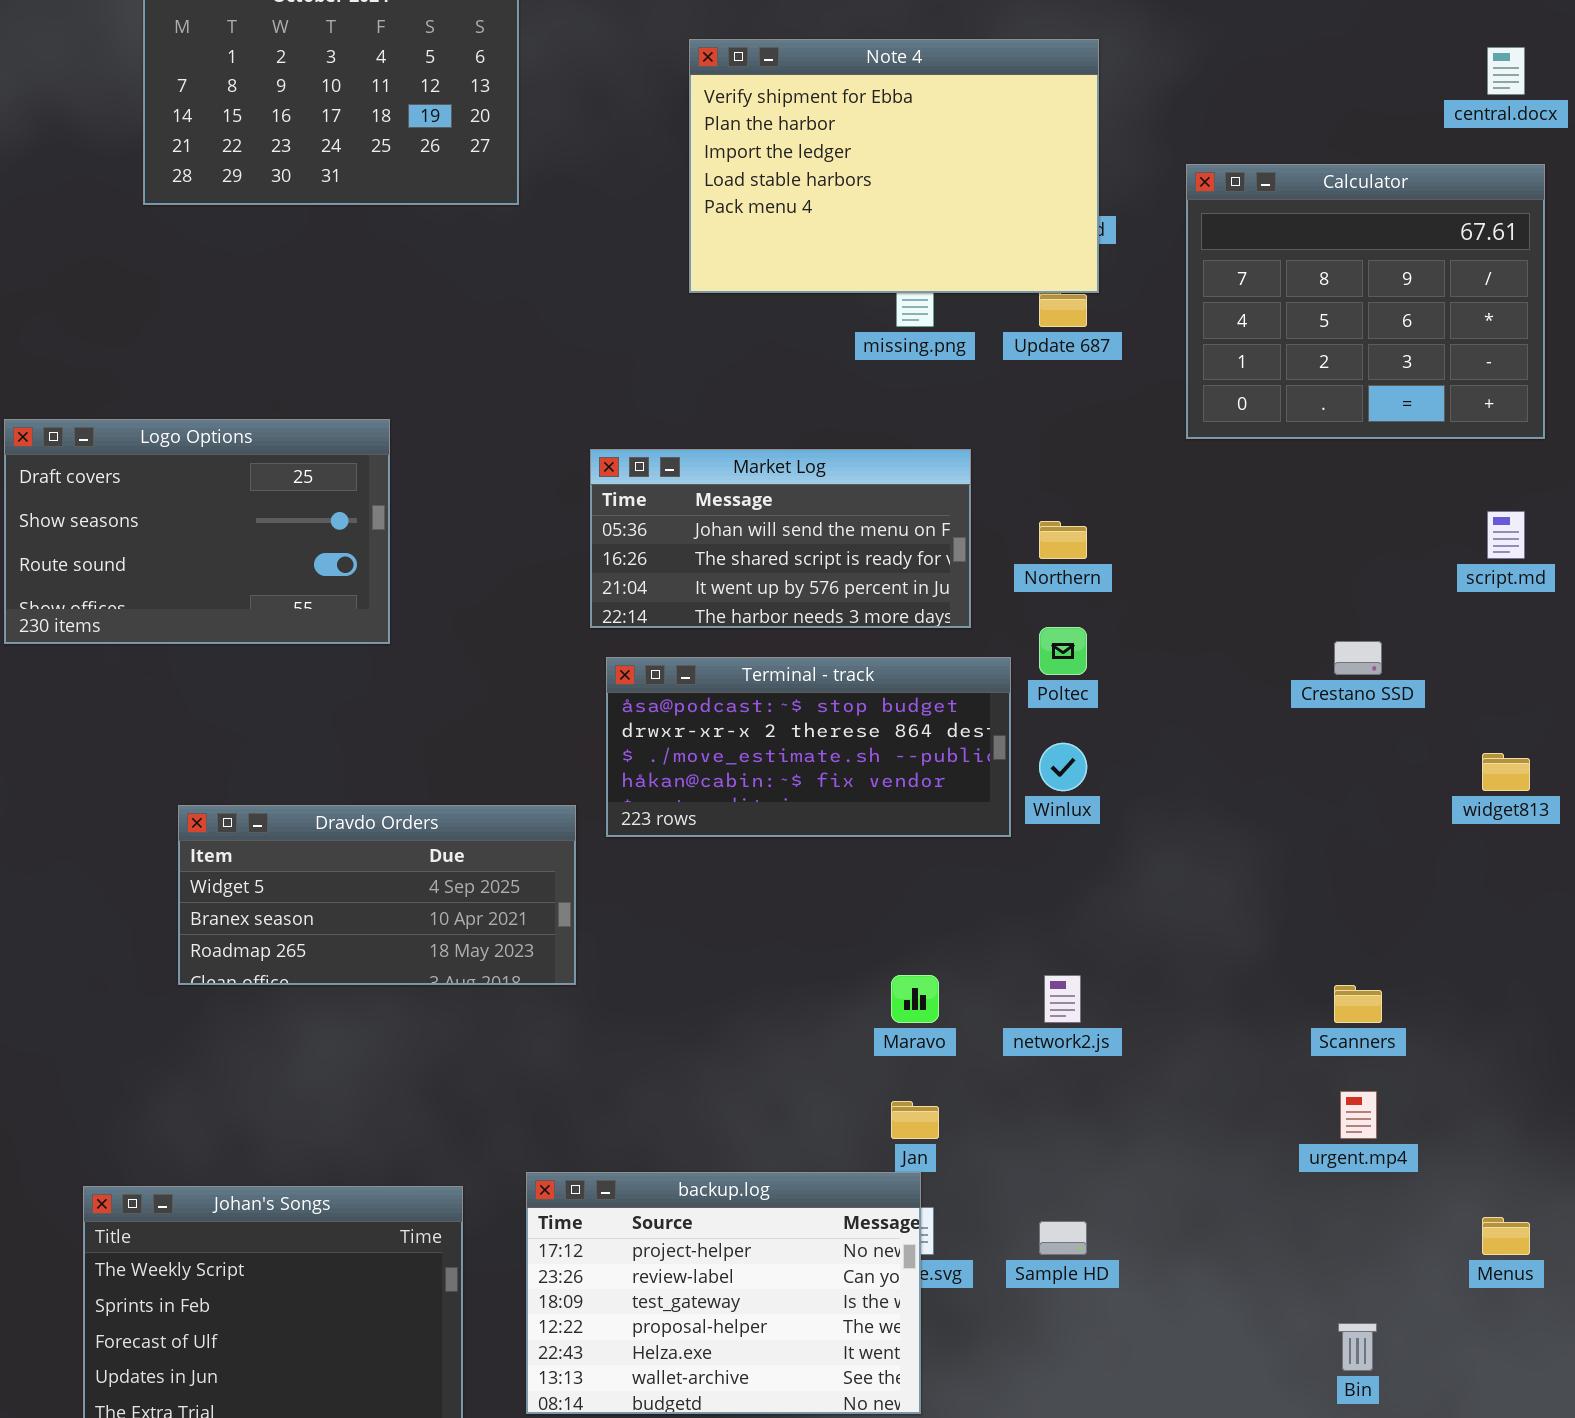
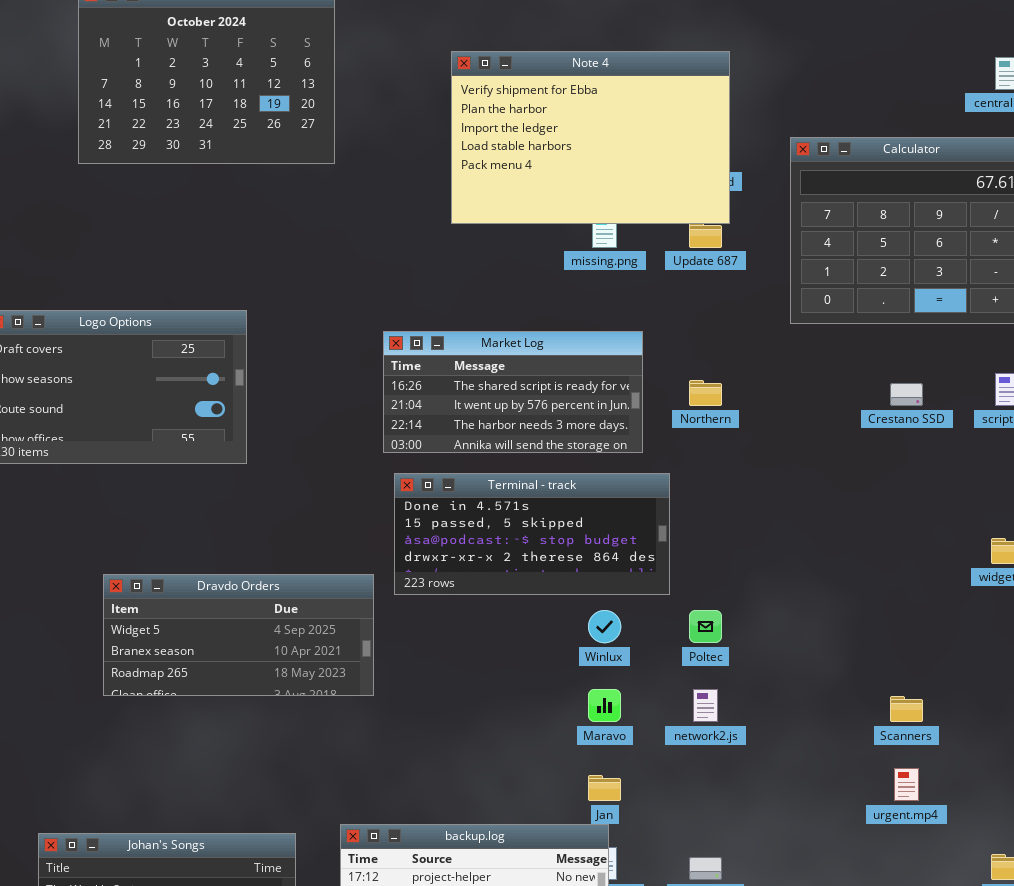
Market Log: [590,449,971,628] -> [383,331,643,453], scrolled down 1 row
Poltec: [1039,627,1087,675] -> [689,610,722,643], moved
Crestano SSD: [1334,641,1382,675] -> [890,383,923,406], moved
Terminal - track: [606,657,1011,837] -> [394,473,670,595], scrolled up 2 rows
Winlux: [1039,743,1087,791] -> [588,610,621,643], moved

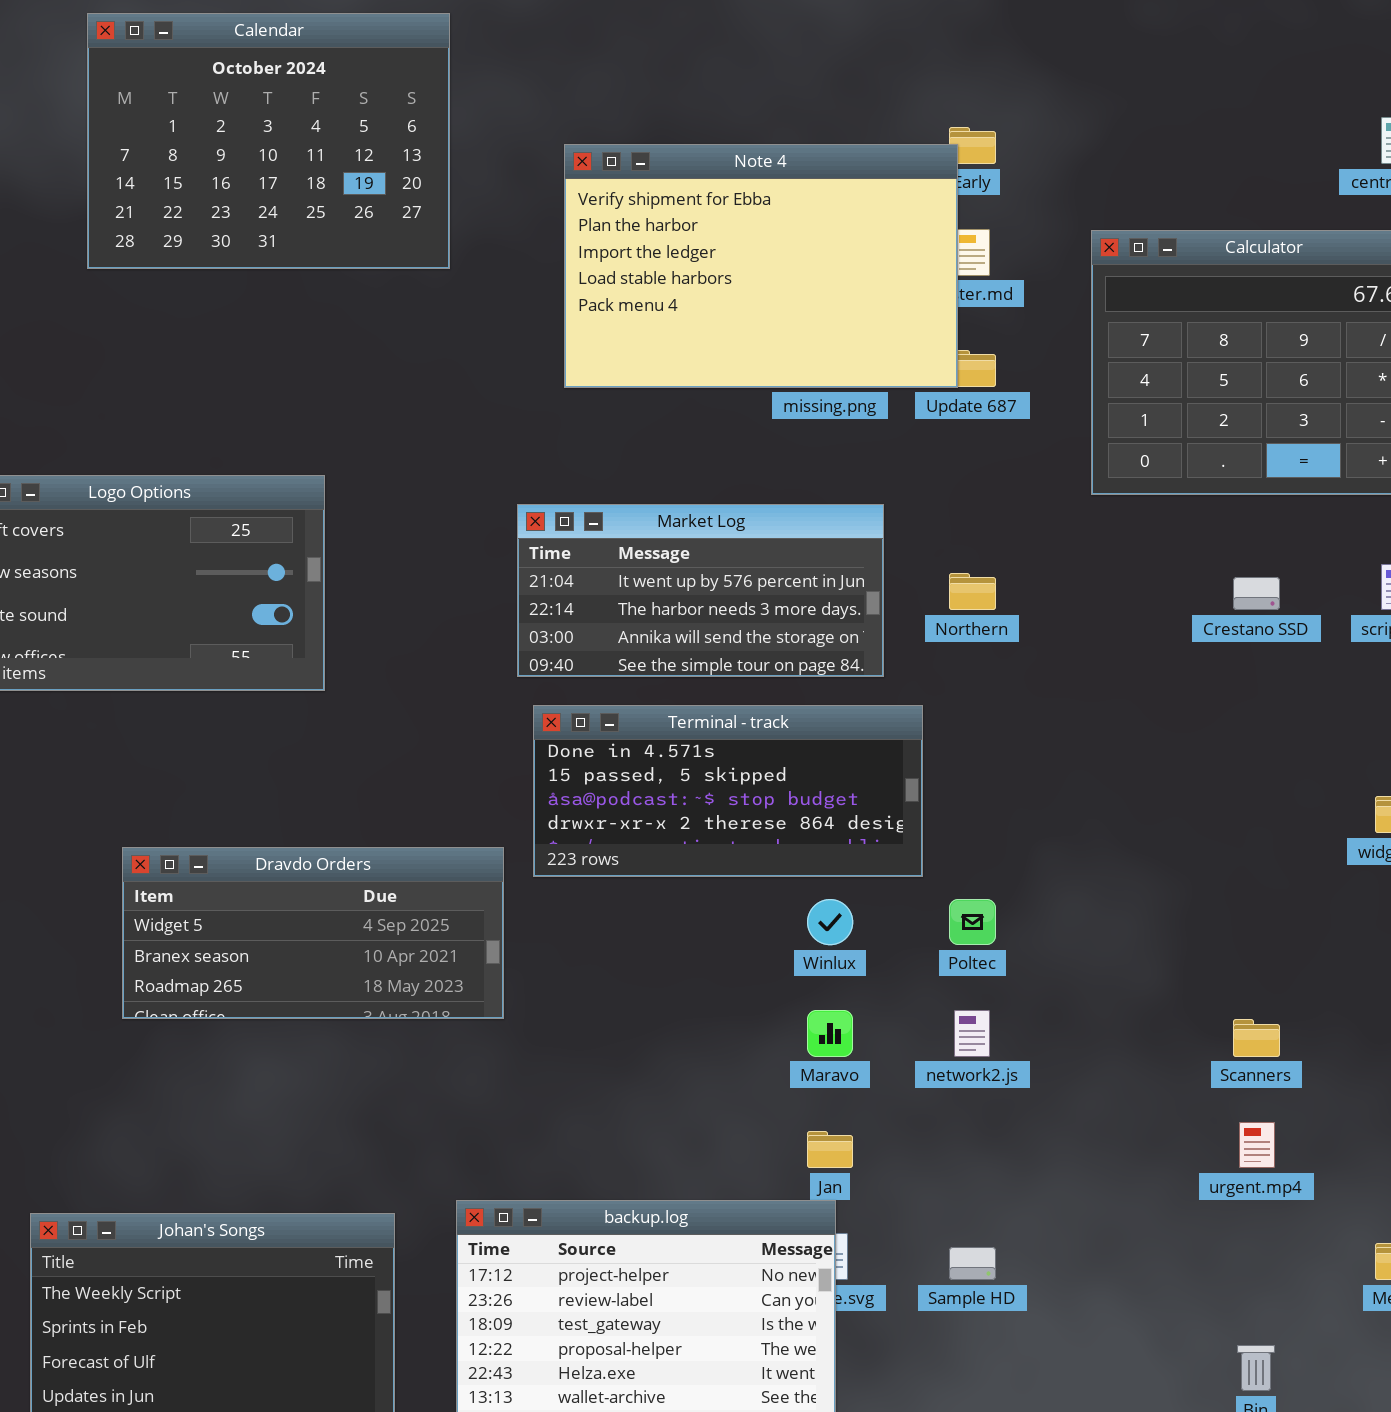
Note 4: [451,51,730,224] -> [564,144,958,388], moved
Market Log: [383,331,643,453] -> [517,504,884,677], scrolled down 1 row

